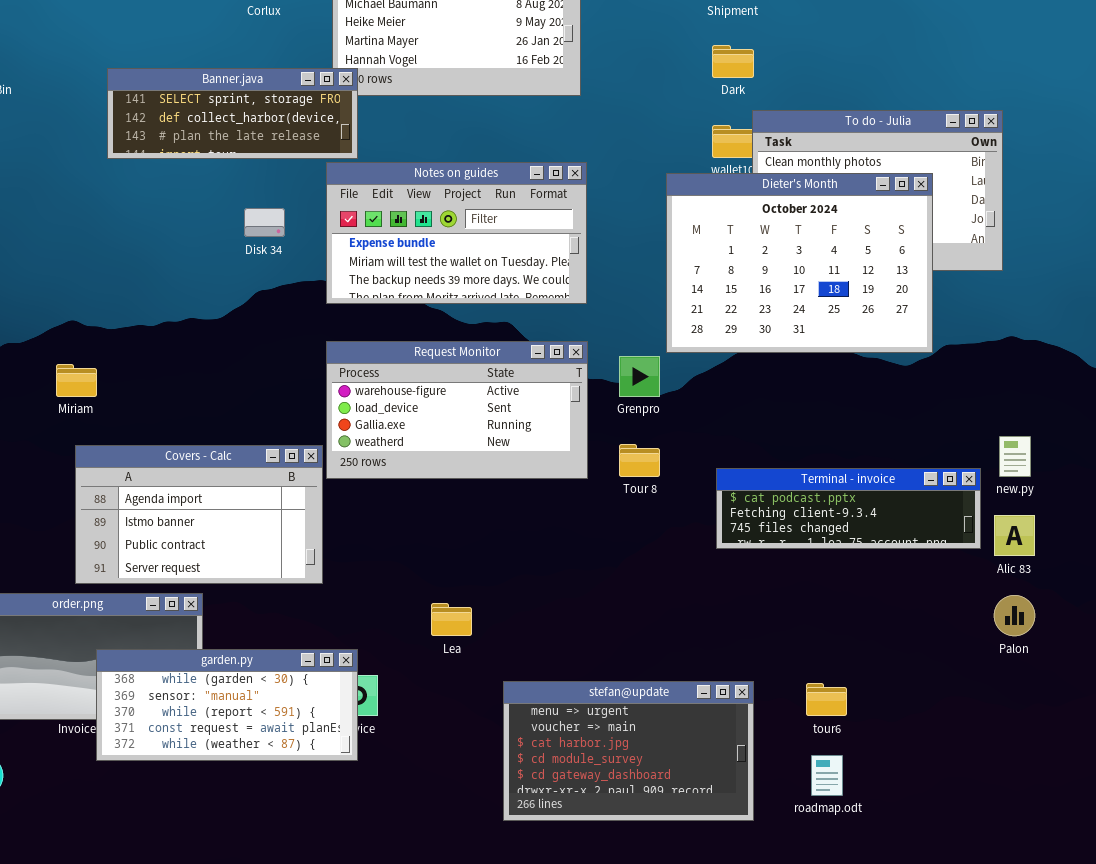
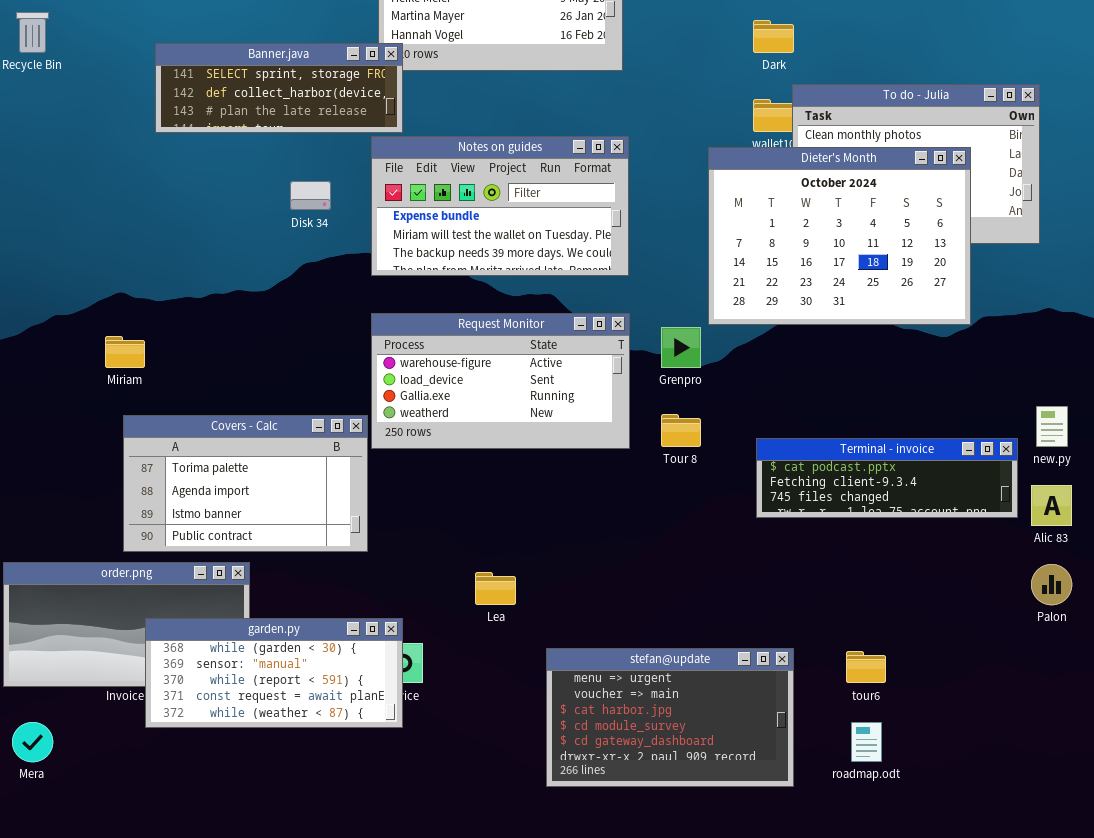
Covers - Calc: [75,445,323,584] -> [123,415,368,552], scrolled up 1 row

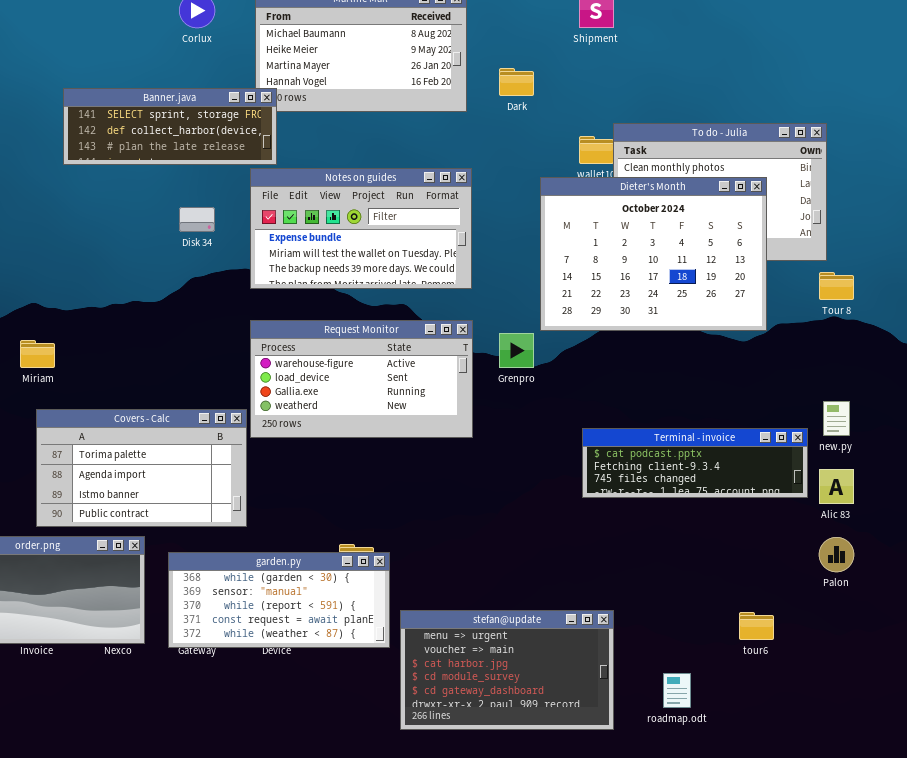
Dark: [753,20,794,53] -> [499,68,534,96], moved
Tour 8: [661,414,701,447] -> [819,272,854,300], moved
garden.py: [145,618,403,728] -> [168,552,390,648], moved
tour6: [846,651,886,683] -> [739,612,774,640], moved

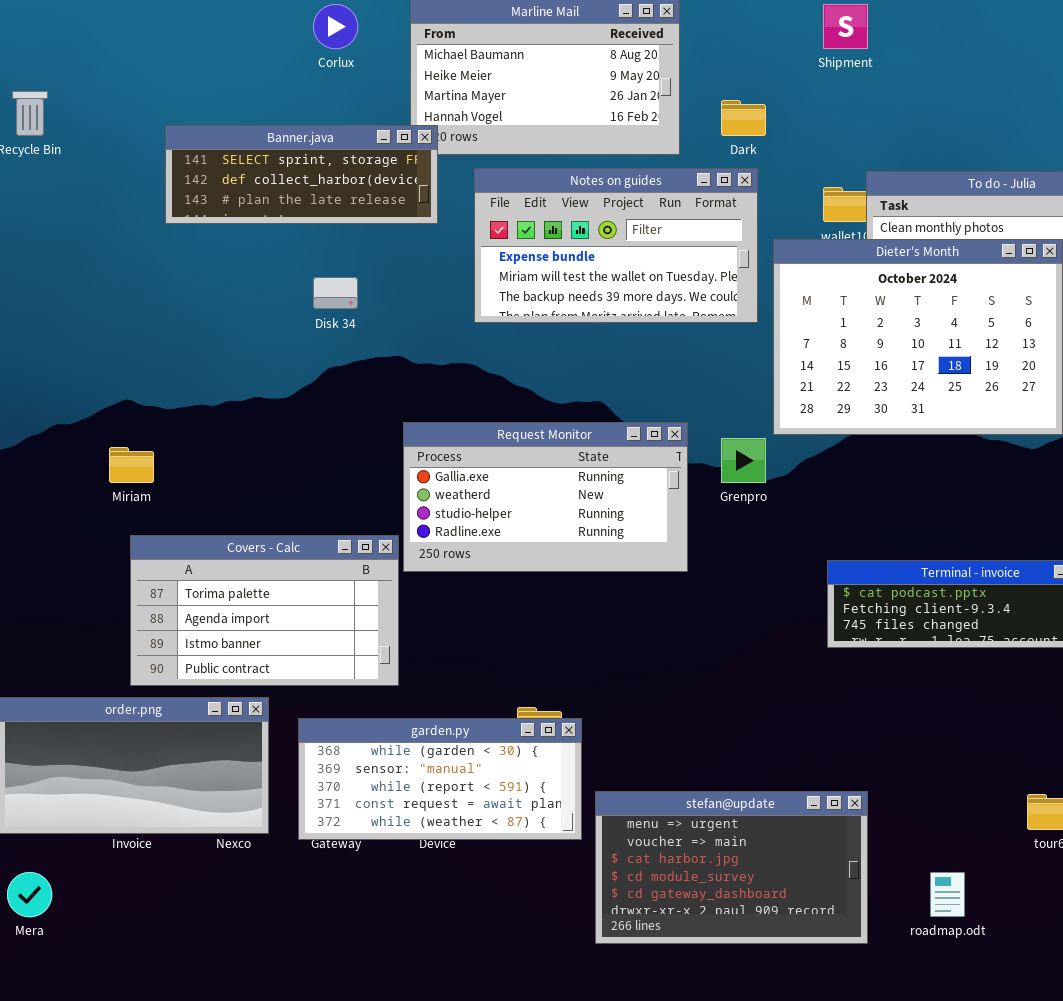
Notes on guides: [250,168,472,289] -> [474,168,758,323], moved
Request Monitor: [250,320,473,438] -> [403,422,688,572], scrolled down 2 rows

